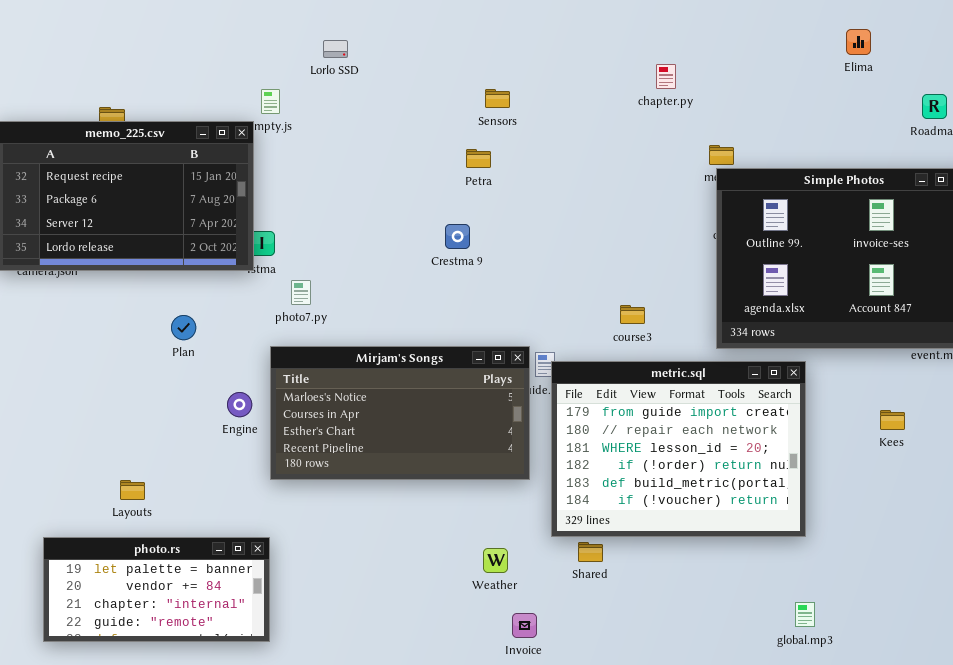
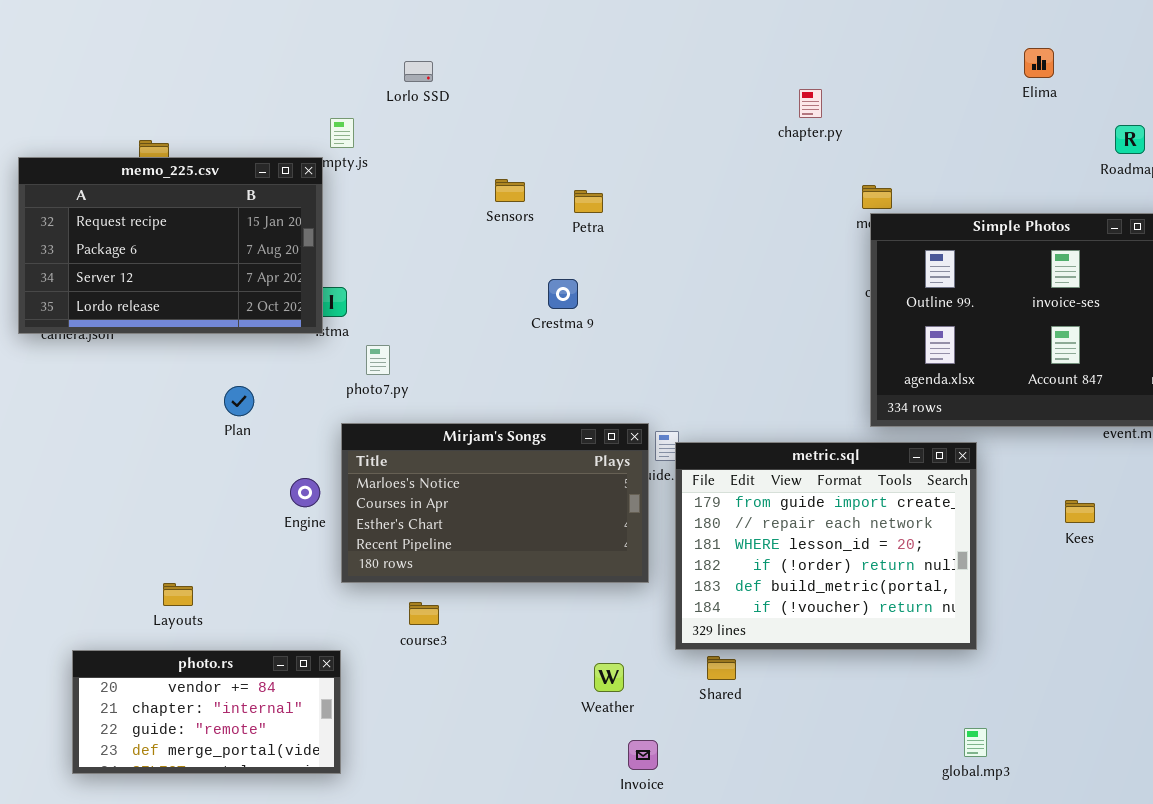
Sensors: [485,89,510,108] -> [495,179,525,202], moved
course3: [620,305,645,324] -> [409,602,439,625], moved
photo.rs: [43,537,270,642] -> [72,650,341,774], scrolled down 1 row

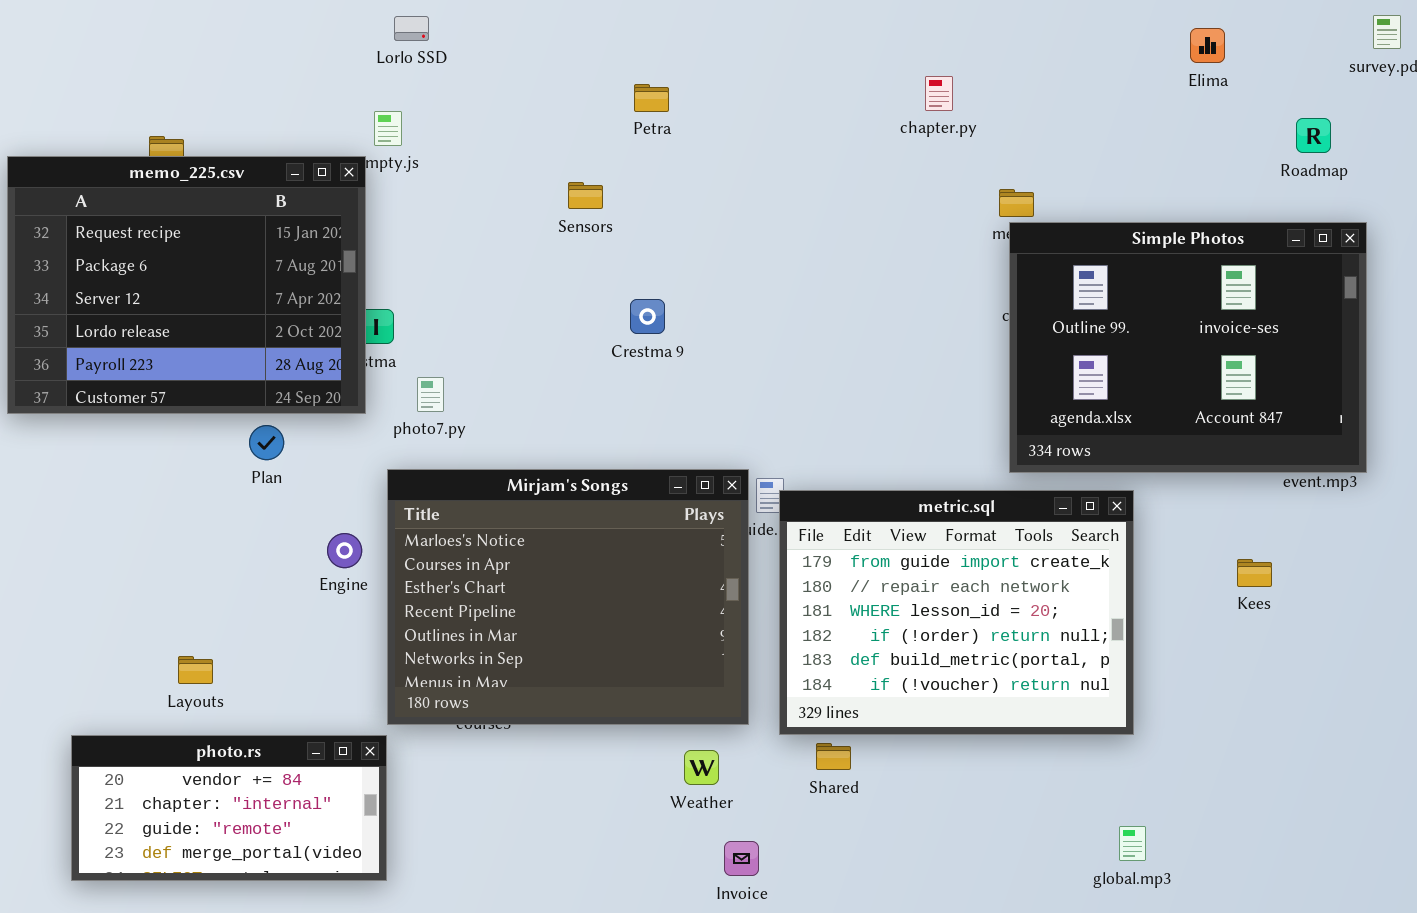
Lorlo SSD: [404,61,433,82] -> [394,16,429,41], moved
memo_225.csv: [18,157,323,334] -> [7,156,366,414], resized
Petra: [574,190,603,213] -> [634,84,669,112], moved
Mirjam's Songs: [341,423,649,583] -> [387,469,749,725], resized

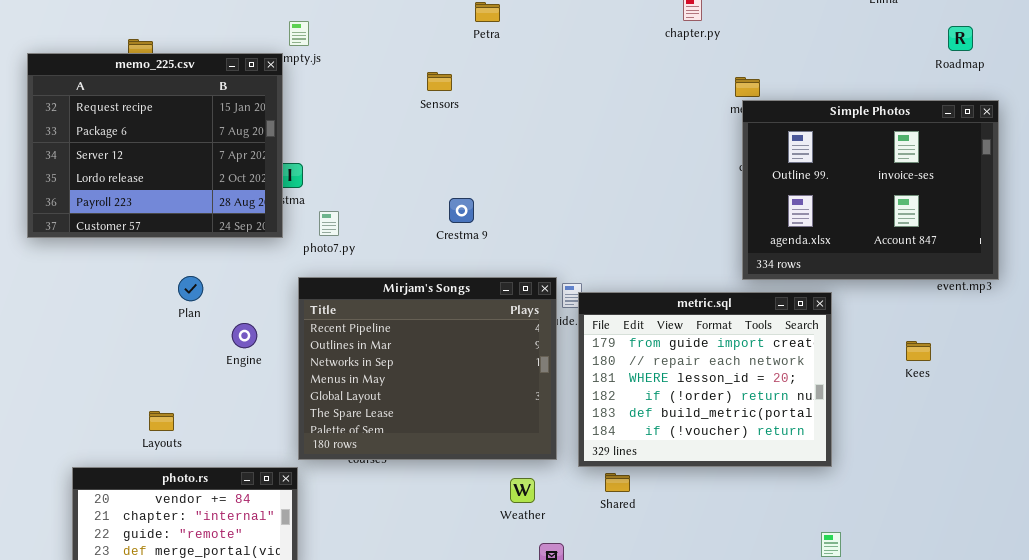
Crestma 9: [630,299,665,334] -> [449,198,474,223], moved
Plan: [249,425,284,460] -> [178,276,203,301], moved
Mirjam's Songs: [387,469,749,725] -> [298,277,557,460], scrolled down 3 rows
Engine: [327,533,362,568] -> [232,323,257,348], moved

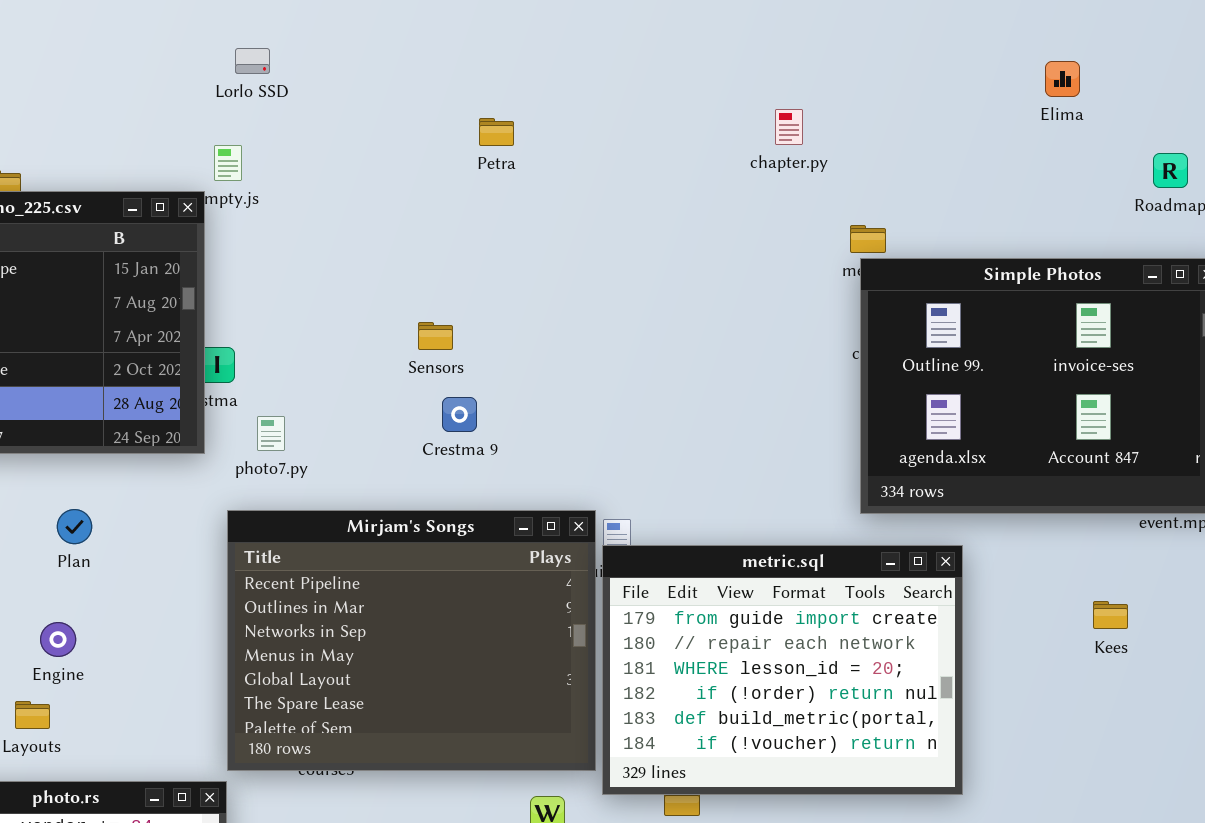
Sensors: [427,72,452,91] -> [418,322,453,350], moved
metric.sql: [578,292,832,467] -> [602,545,963,795], moved
Engine: [232,323,257,348] -> [40,622,76,657], moved

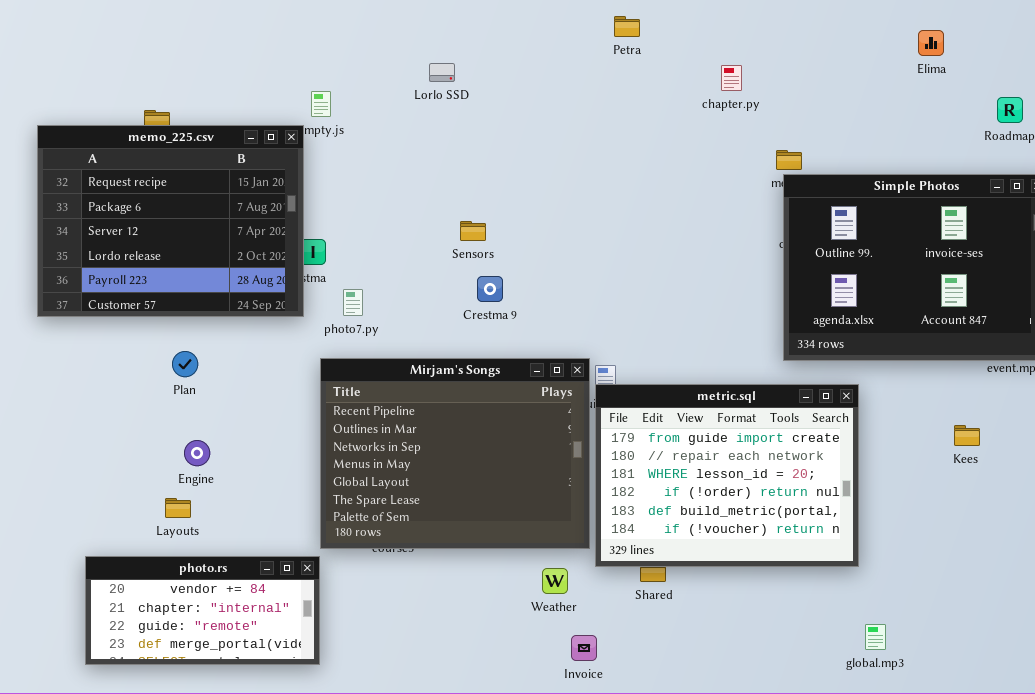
Lorlo SSD: [235,48,270,74] -> [429,63,455,82], moved
Petra: [479,118,514,146] -> [614,16,640,37], moved
Plan: [57,509,92,544] -> [172,351,198,377], moved

